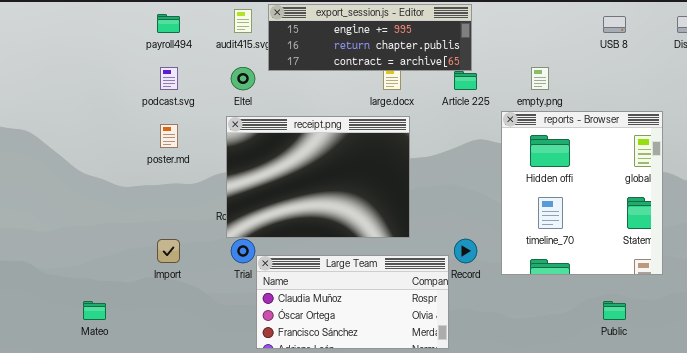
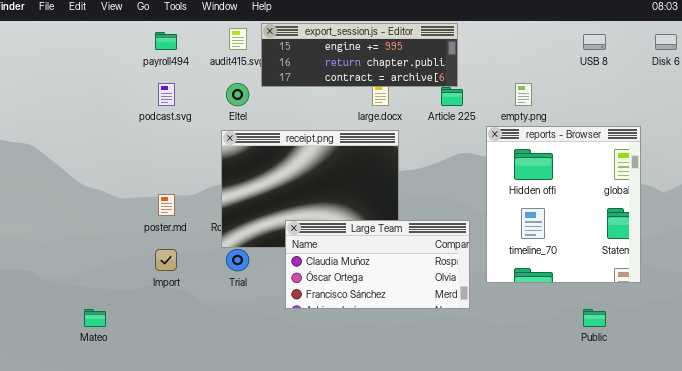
poster.md: [160,124,178,148] -> [158,194,175,216], moved
Large Team: [256,255,449,349] -> [285,220,470,309], moved

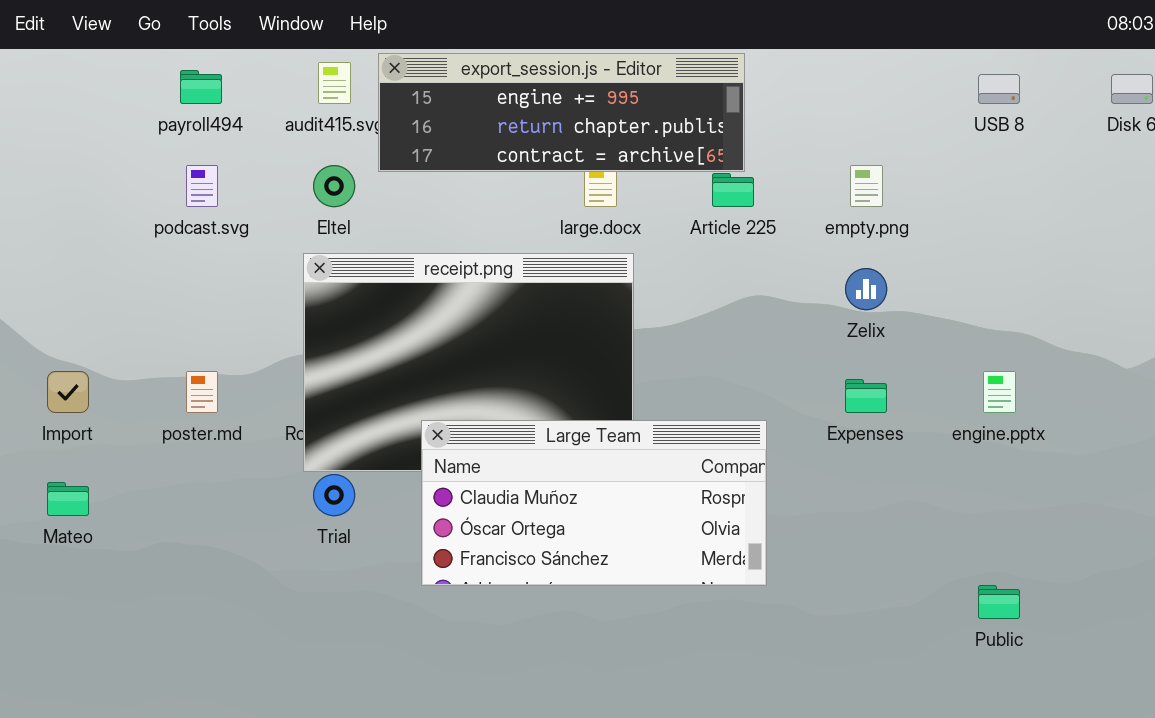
reports - Browser: [486,126,641,283] -> none, closed
Import: [155,249,177,271] -> [47,371,89,413], moved
Mateo: [84,309,106,327] -> [47,482,89,516], moved

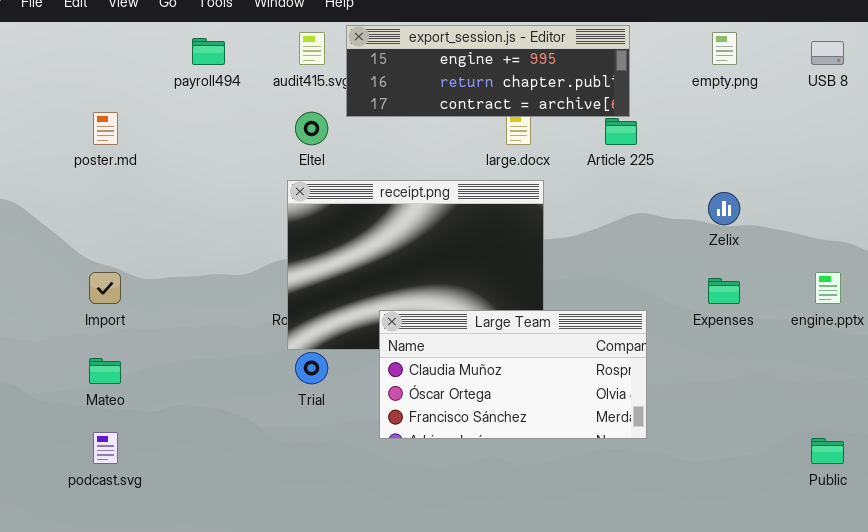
podcast.svg: [186,165,218,207] -> [93,432,118,464], moved
empty.png: [850,165,883,207] -> [712,32,737,65], moved
poster.md: [186,371,218,413] -> [93,112,118,145], moved

